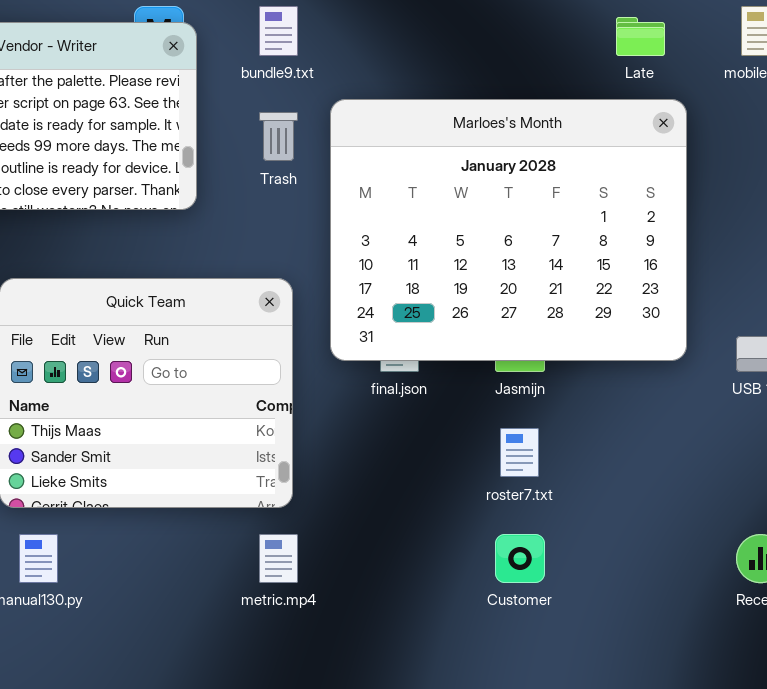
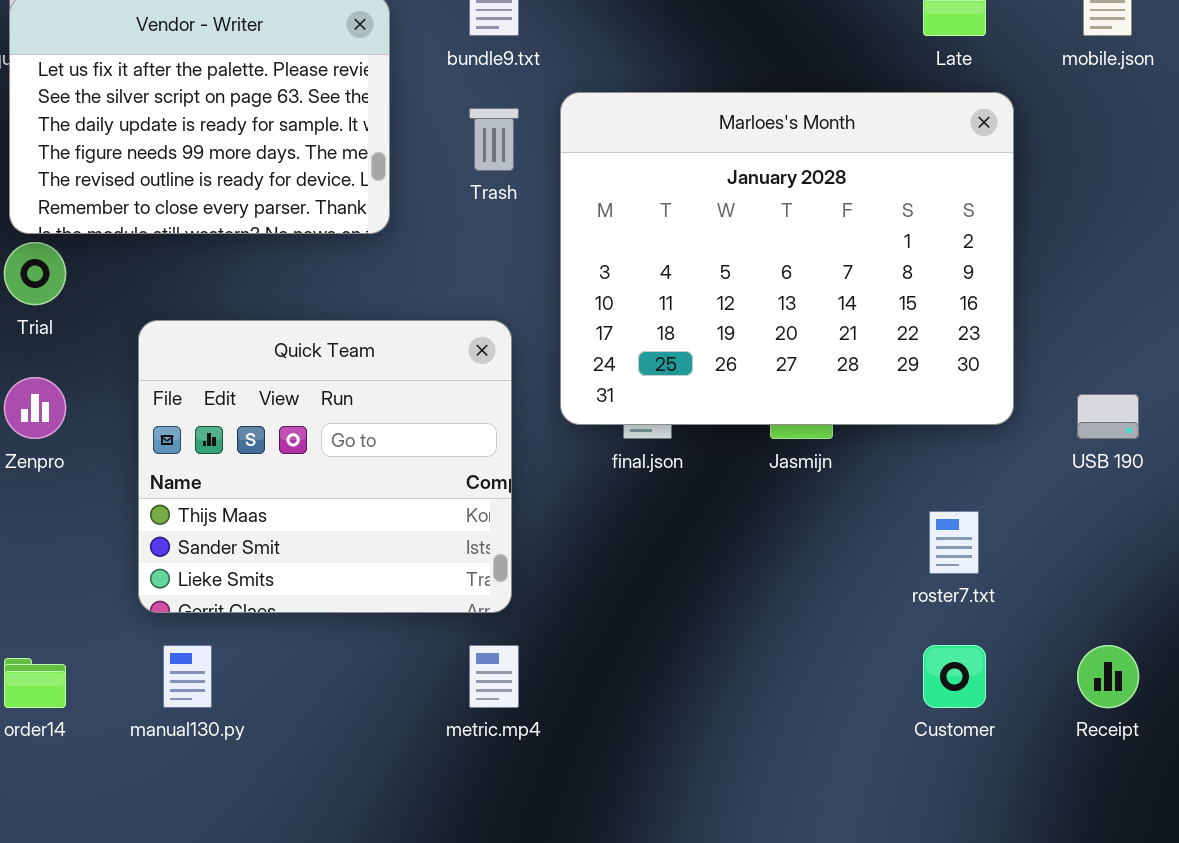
roster7.txt: [500,428,539,477] -> [929,511,979,574], moved
Customer: [495,534,545,583] -> [923,645,986,708], moved

